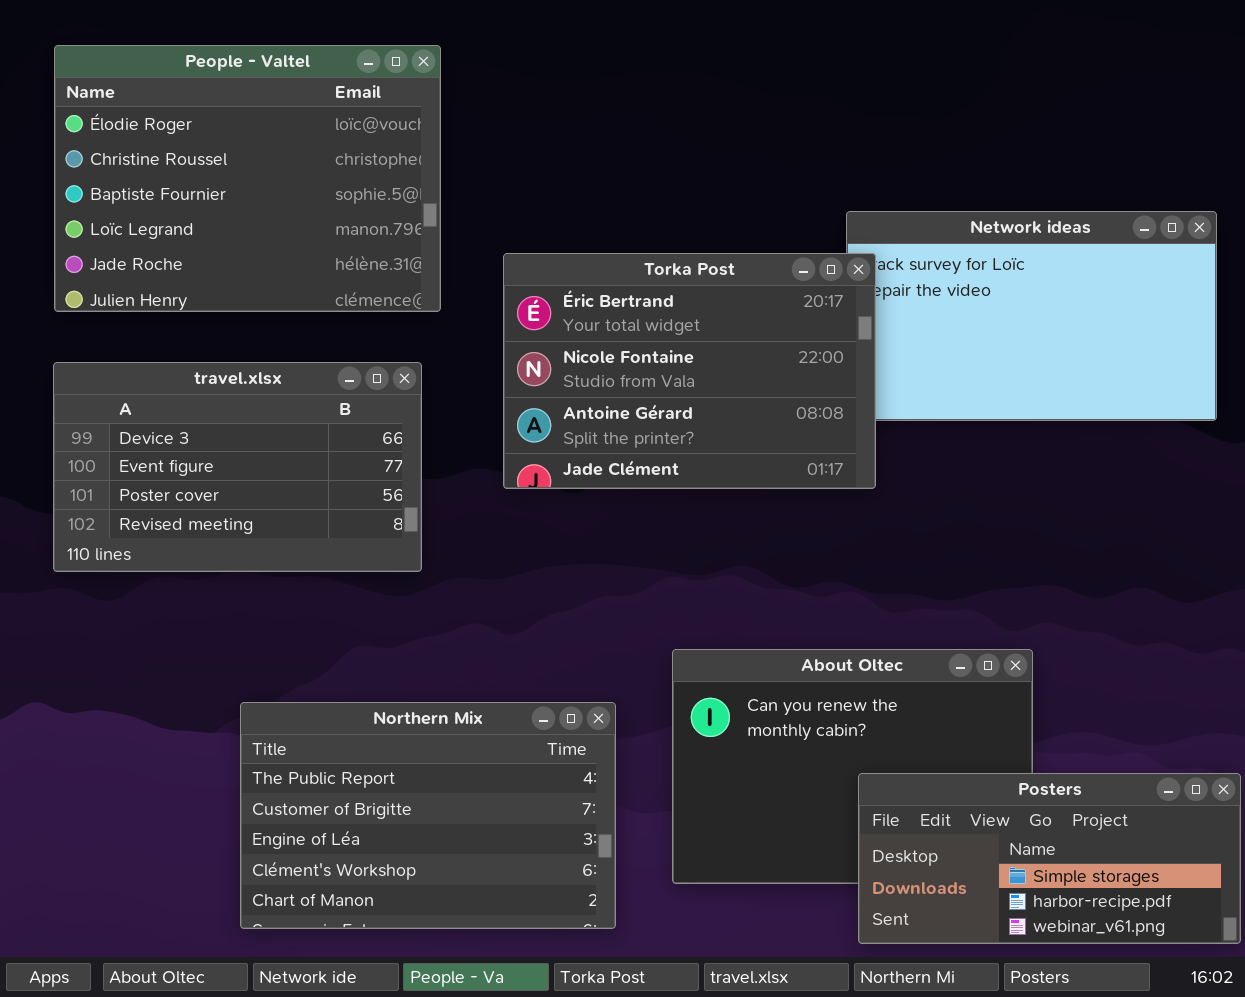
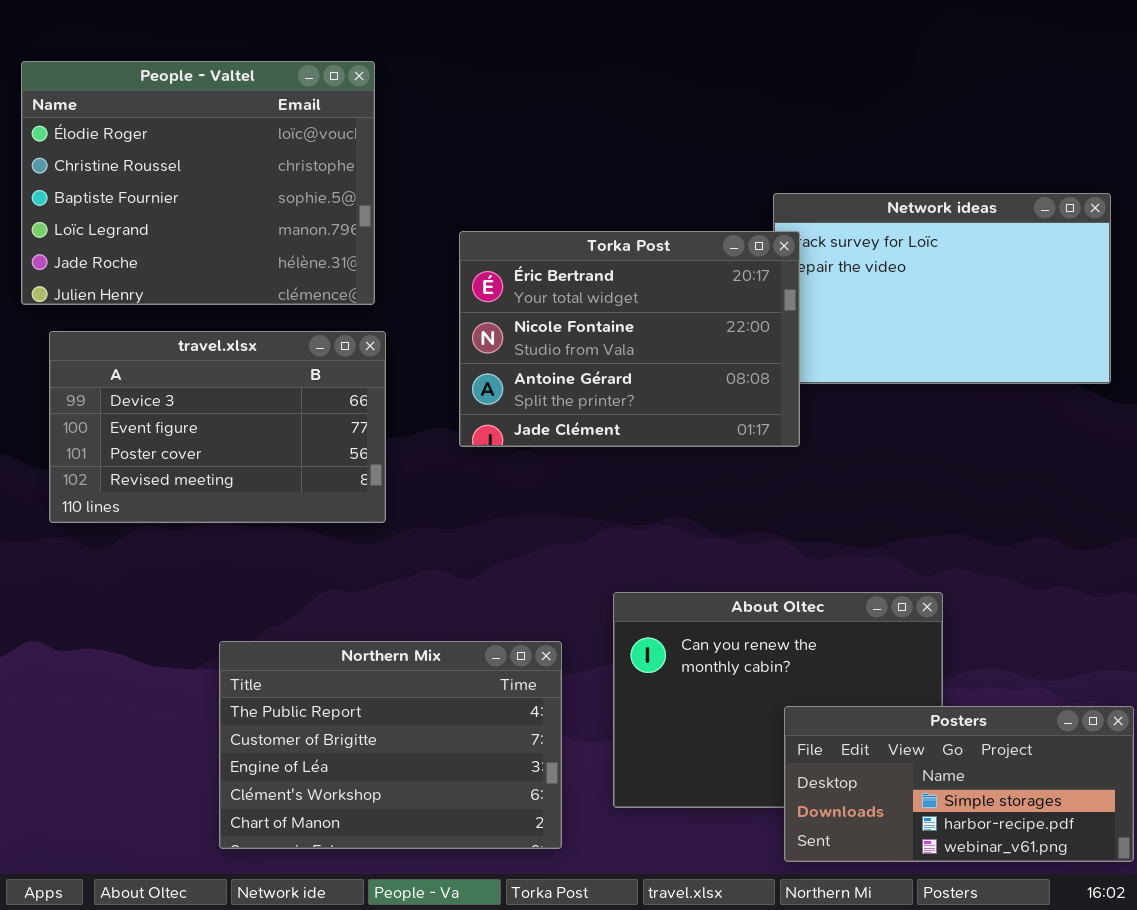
People - Valtel: [54,45,441,312] -> [21,61,375,305], moved

